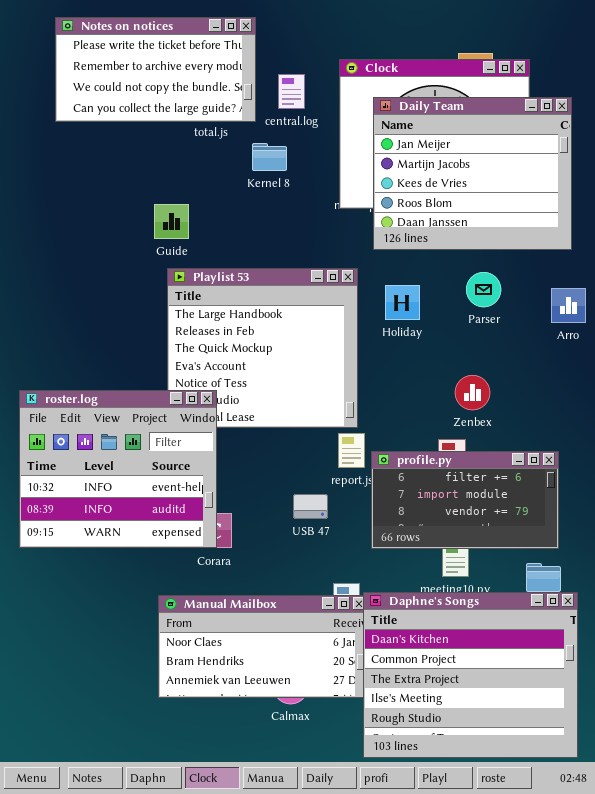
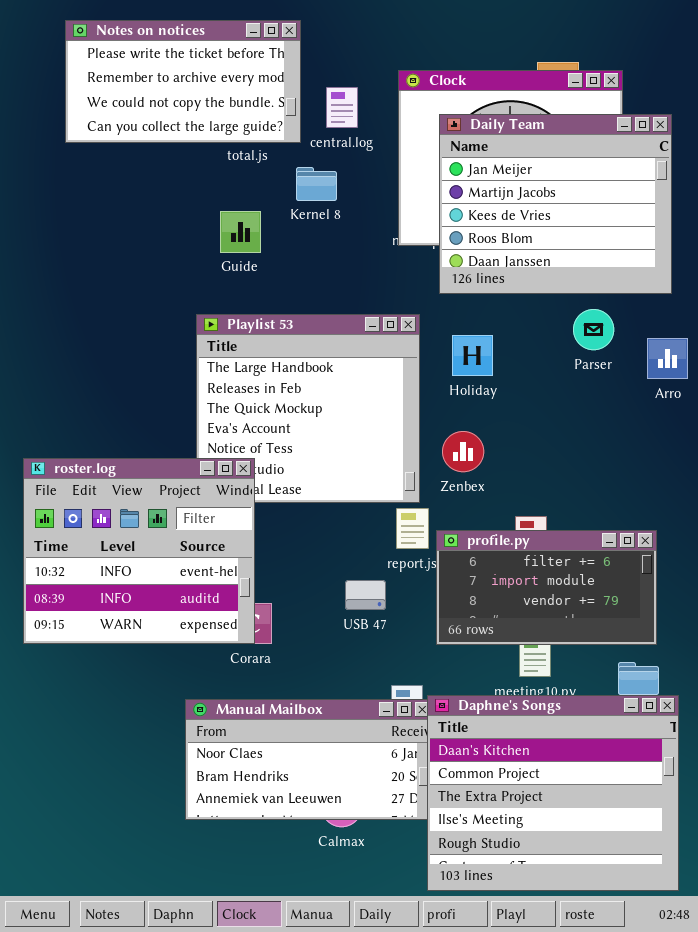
Guide: [154,204,189,239] -> [220,211,261,253], moved
Parser: [466,272,501,307] -> [573,309,614,350], moved
Zenbex: [455,375,490,410] -> [442,431,484,472], moved

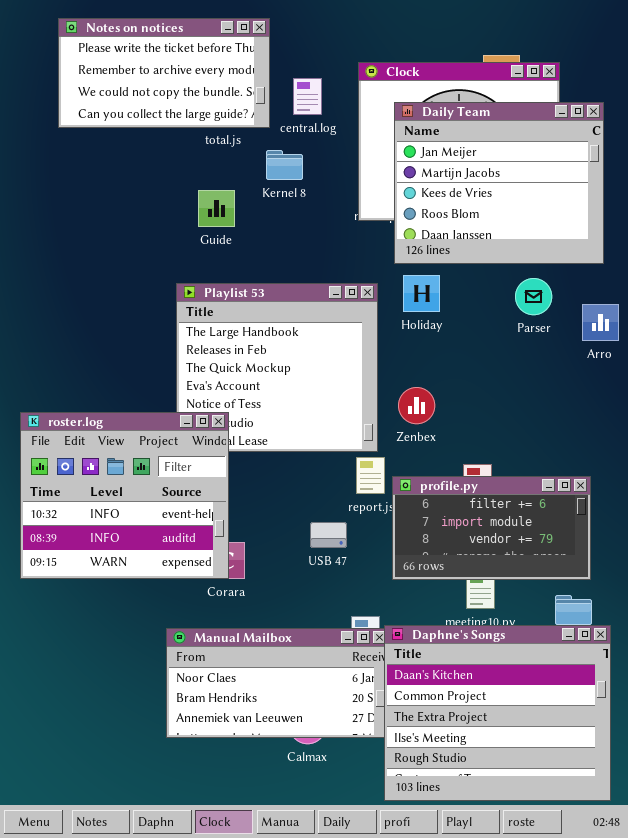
Holiday: [452,335,493,376] -> [403,275,440,312], moved

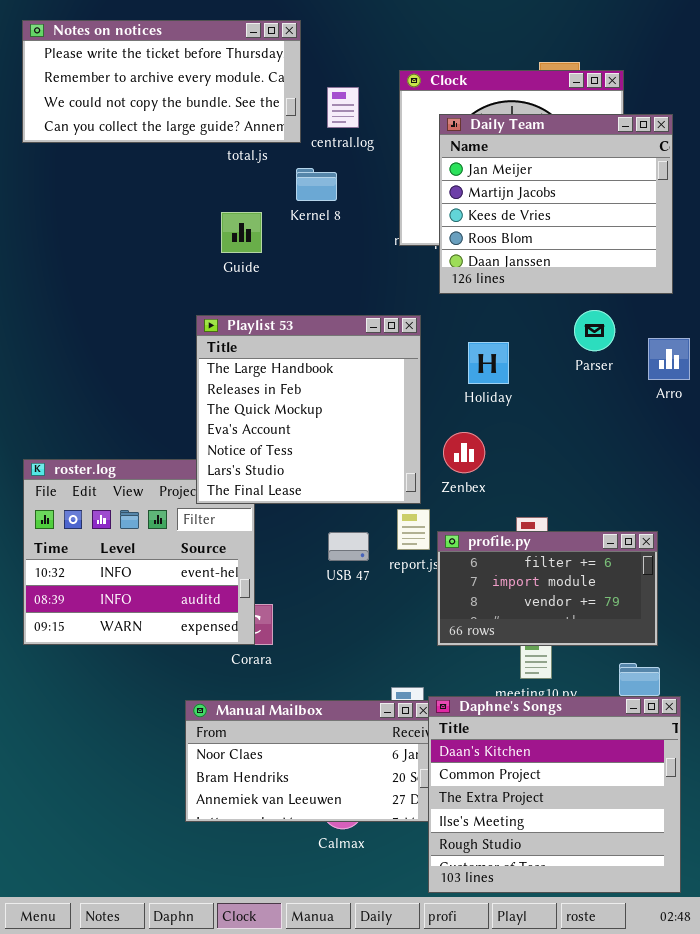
Notes on notices: [58,18,270,128] -> [22,20,301,143], resized
Holiday: [403,275,440,312] -> [468,342,509,384], moved
Playlist 53: [176,283,378,452] -> [196,315,421,504], raised
USB 47: [310,522,347,548] -> [328,532,369,561], moved

